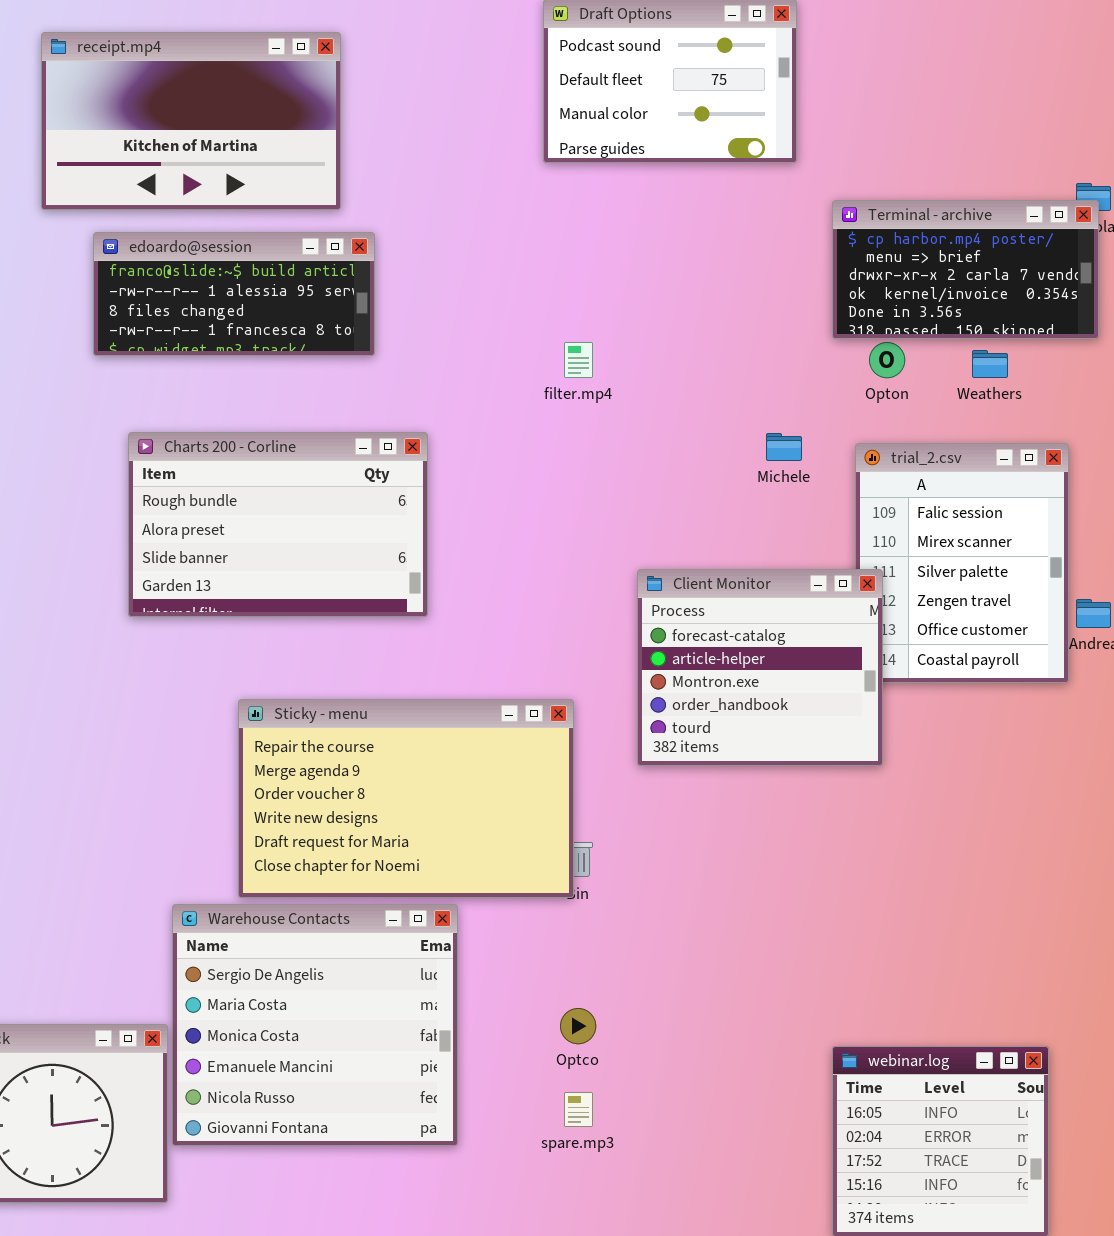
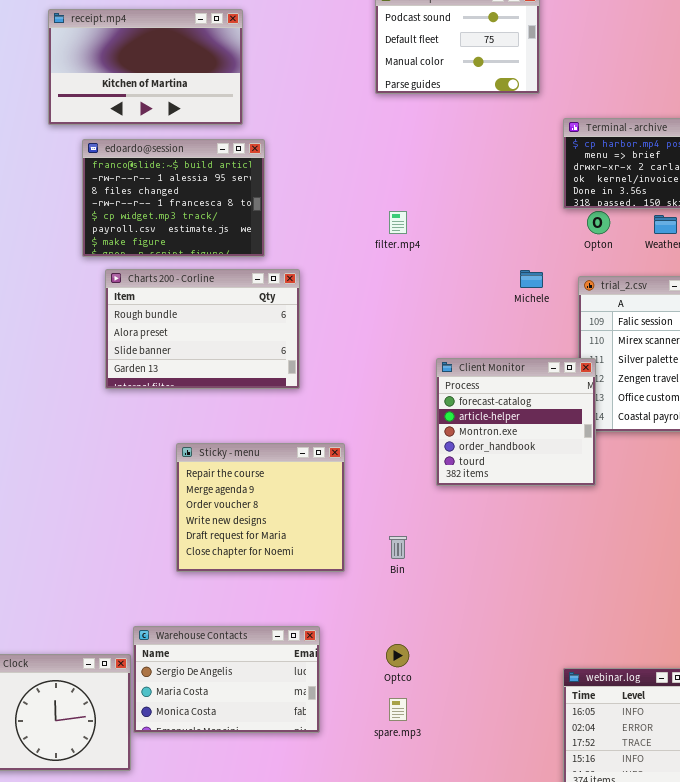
edoardo@session: [93,232,375,356] -> [82,139,265,257], resized
Sticky - menu: [238,699,574,898] -> [176,443,345,572], resized
Warehouse Contacts: [172,904,458,1146] -> [133,626,320,733], resized

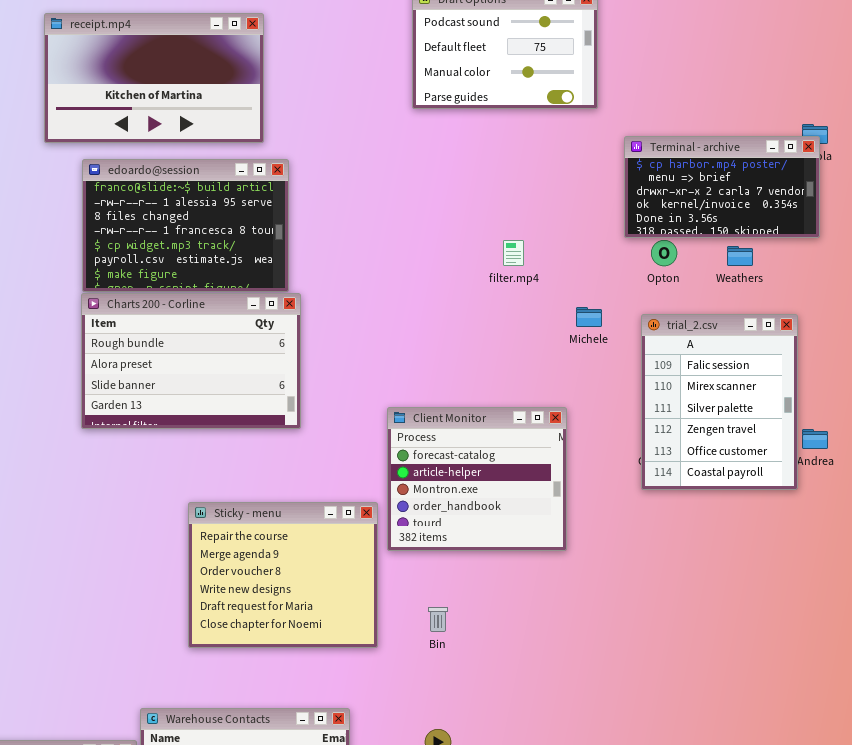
filter.mp4: [389,211,407,234] -> [503,240,524,266], moved
Charts 200 - Corline: [105,269,300,389] -> [81,293,301,429], moved
Client Monitor: [436,358,596,486] -> [387,407,567,551], moved

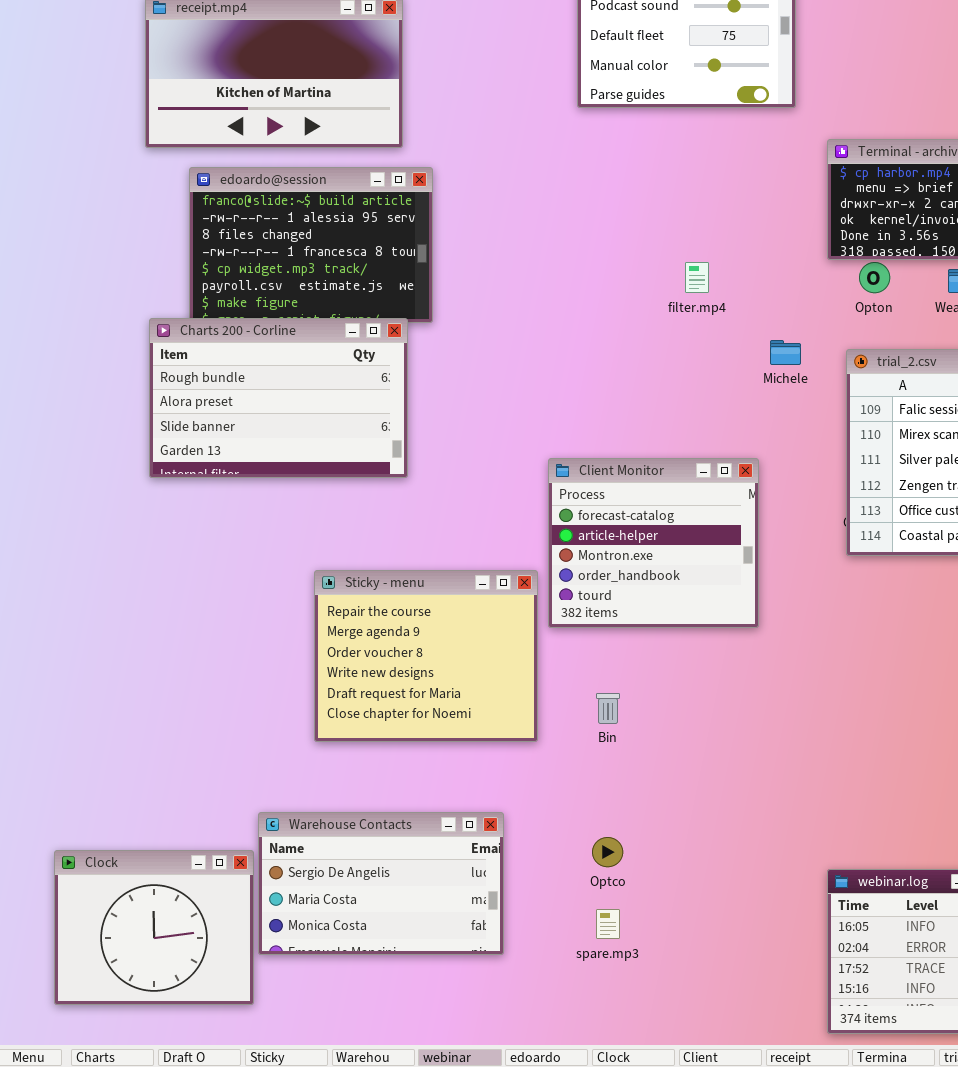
Charts 200 - Corline: [81,293,301,429] -> [149,318,408,478], moved

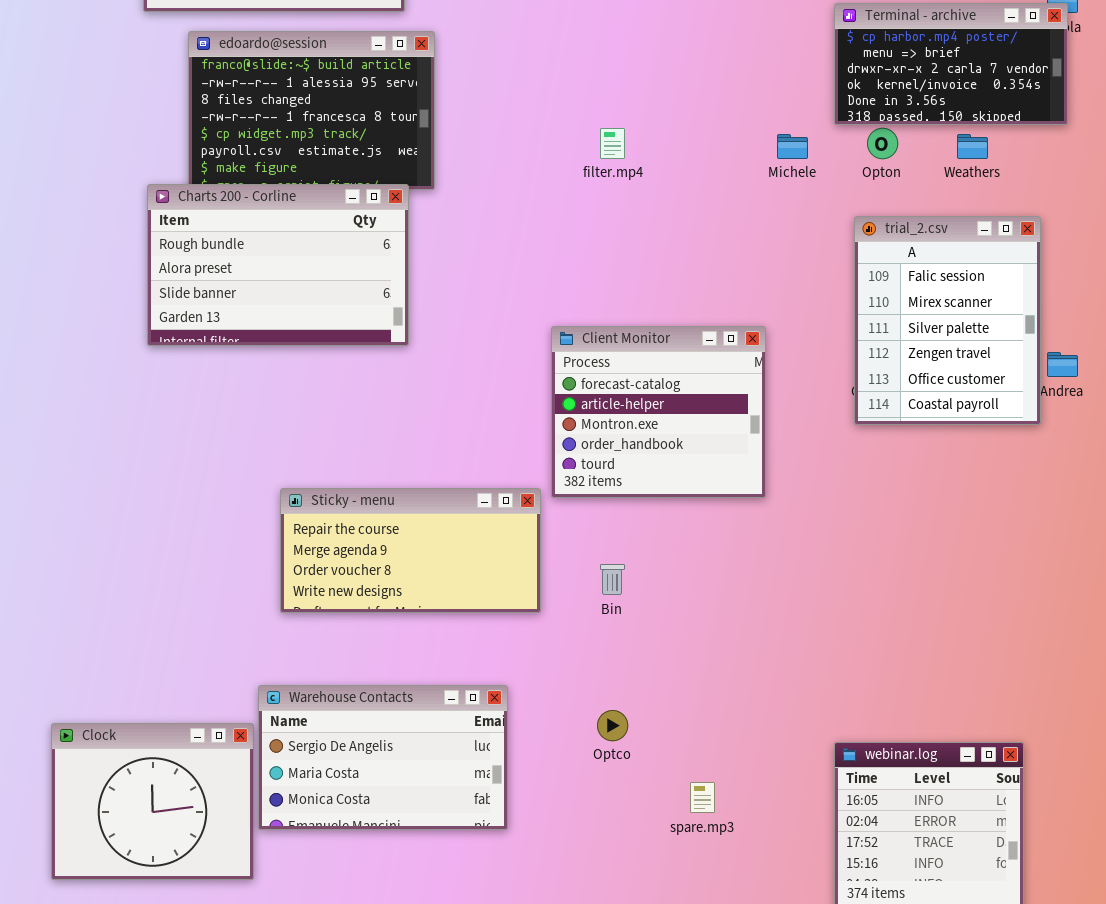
filter.mp4: [685,262,709,293] -> [600,128,625,159], moved
Michele: [770,340,801,365] -> [777,134,808,159], moved
Sticky - menu: [314,570,538,742] -> [280,488,541,613], resized
spare.mp3: [596,909,620,939] -> [690,782,715,813], moved

